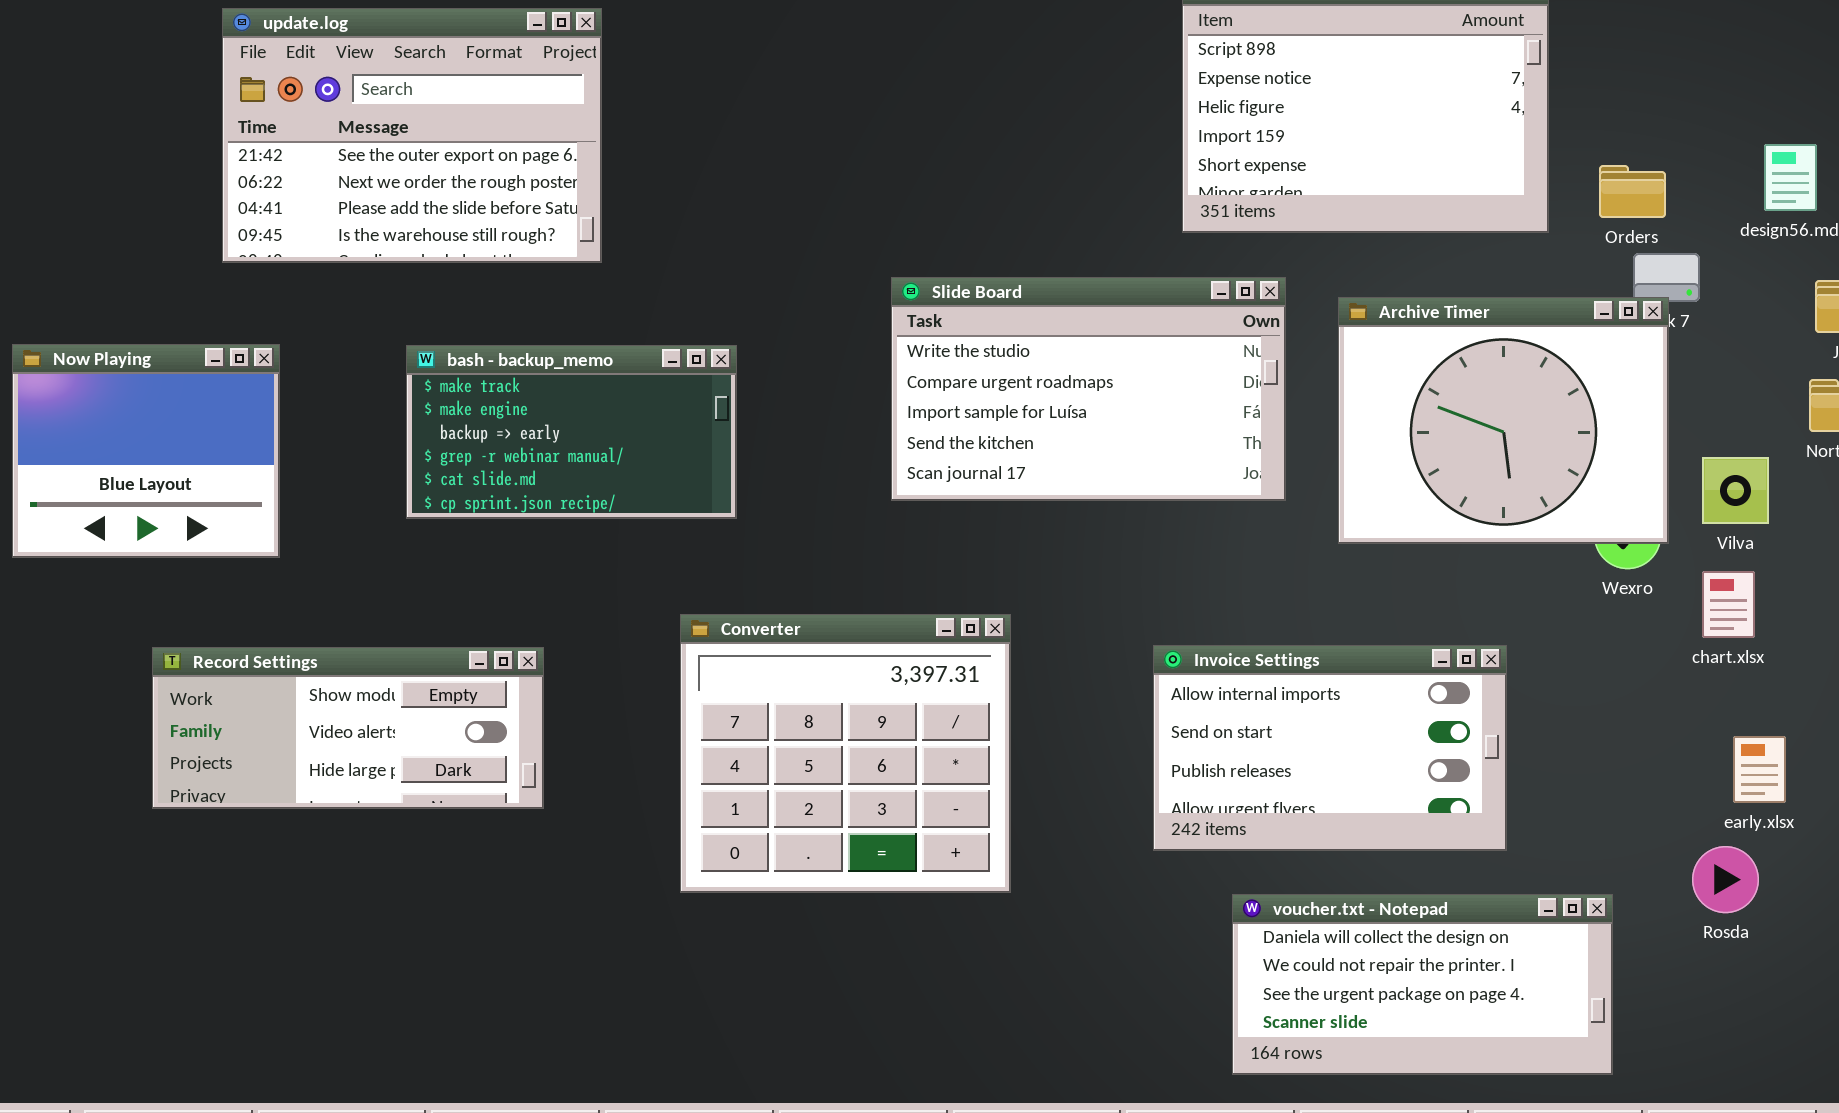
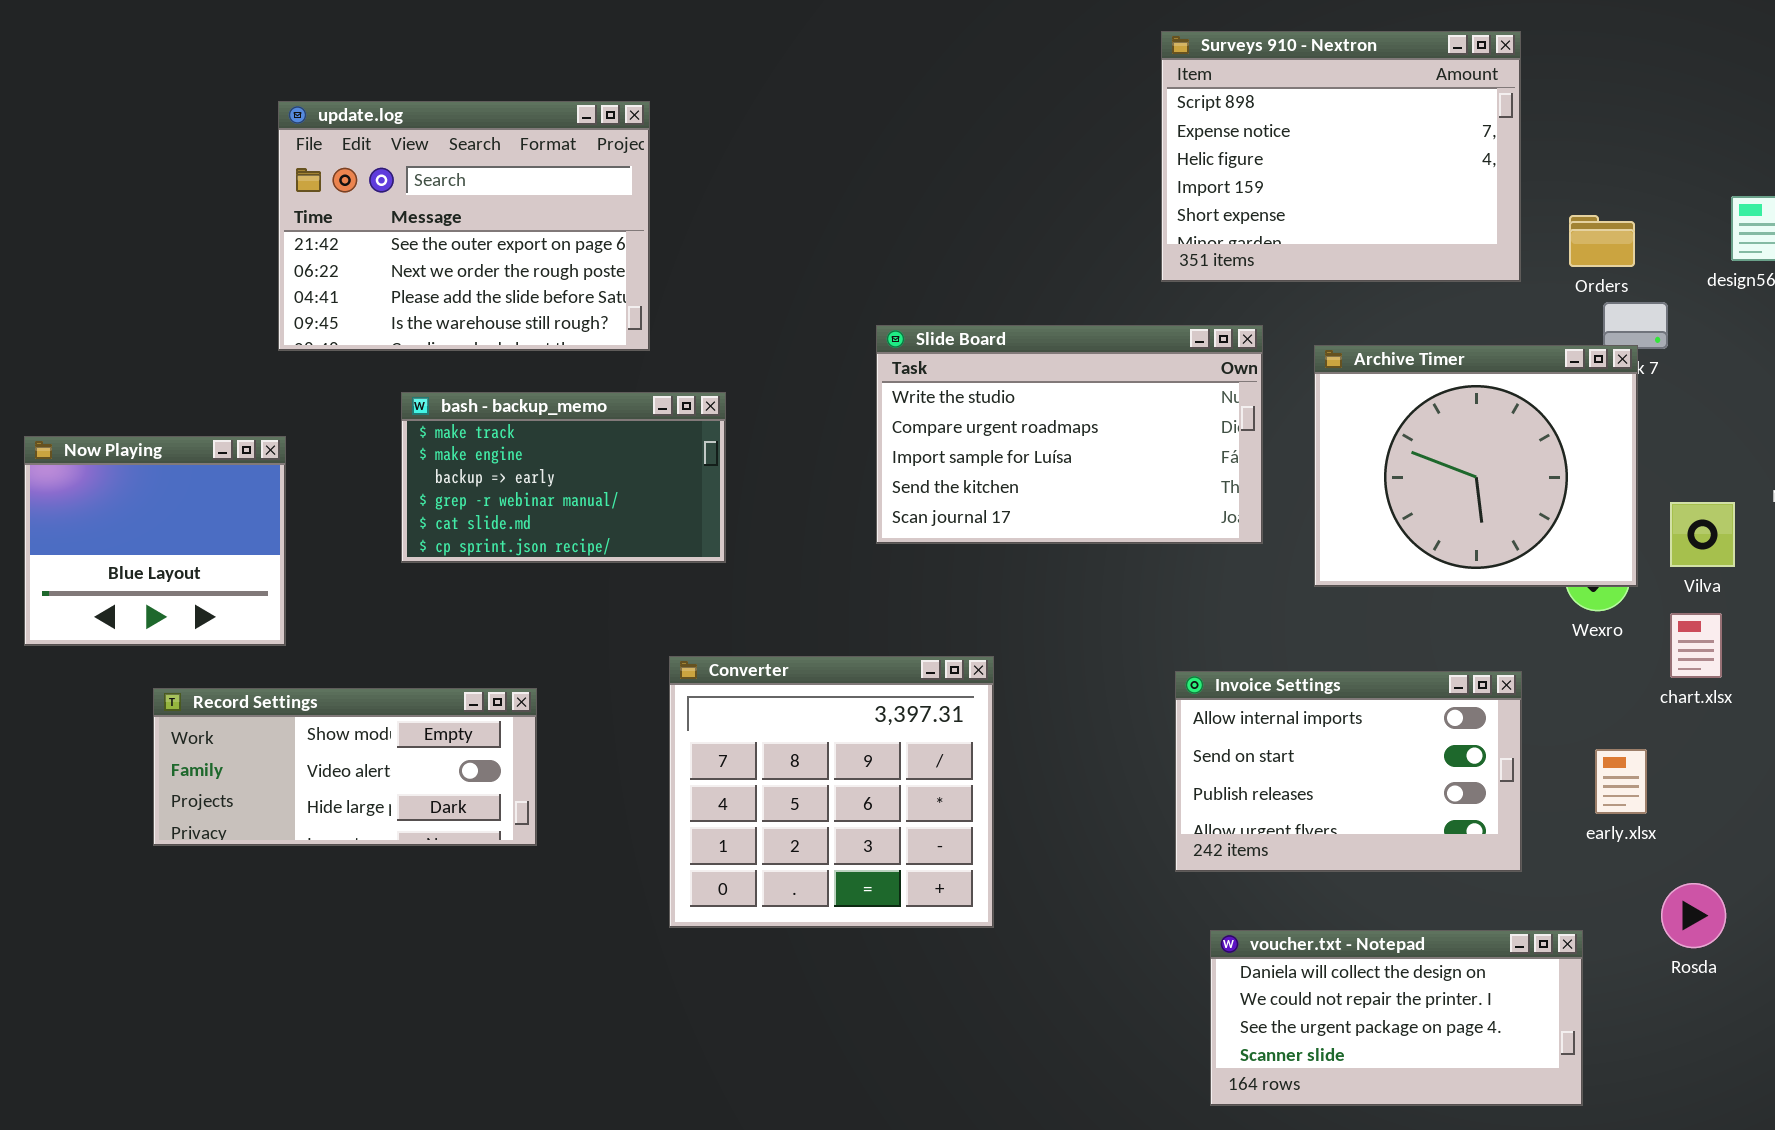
update.log: [222,8,602,263] -> [278,101,650,351], moved
Now Playing: [12,344,280,558] -> [24,436,286,646], moved
Invoice Settings: [1153,645,1507,851] -> [1175,671,1522,872], moved
early.xlsx: [1733,736,1786,803] -> [1595,749,1647,814], moved

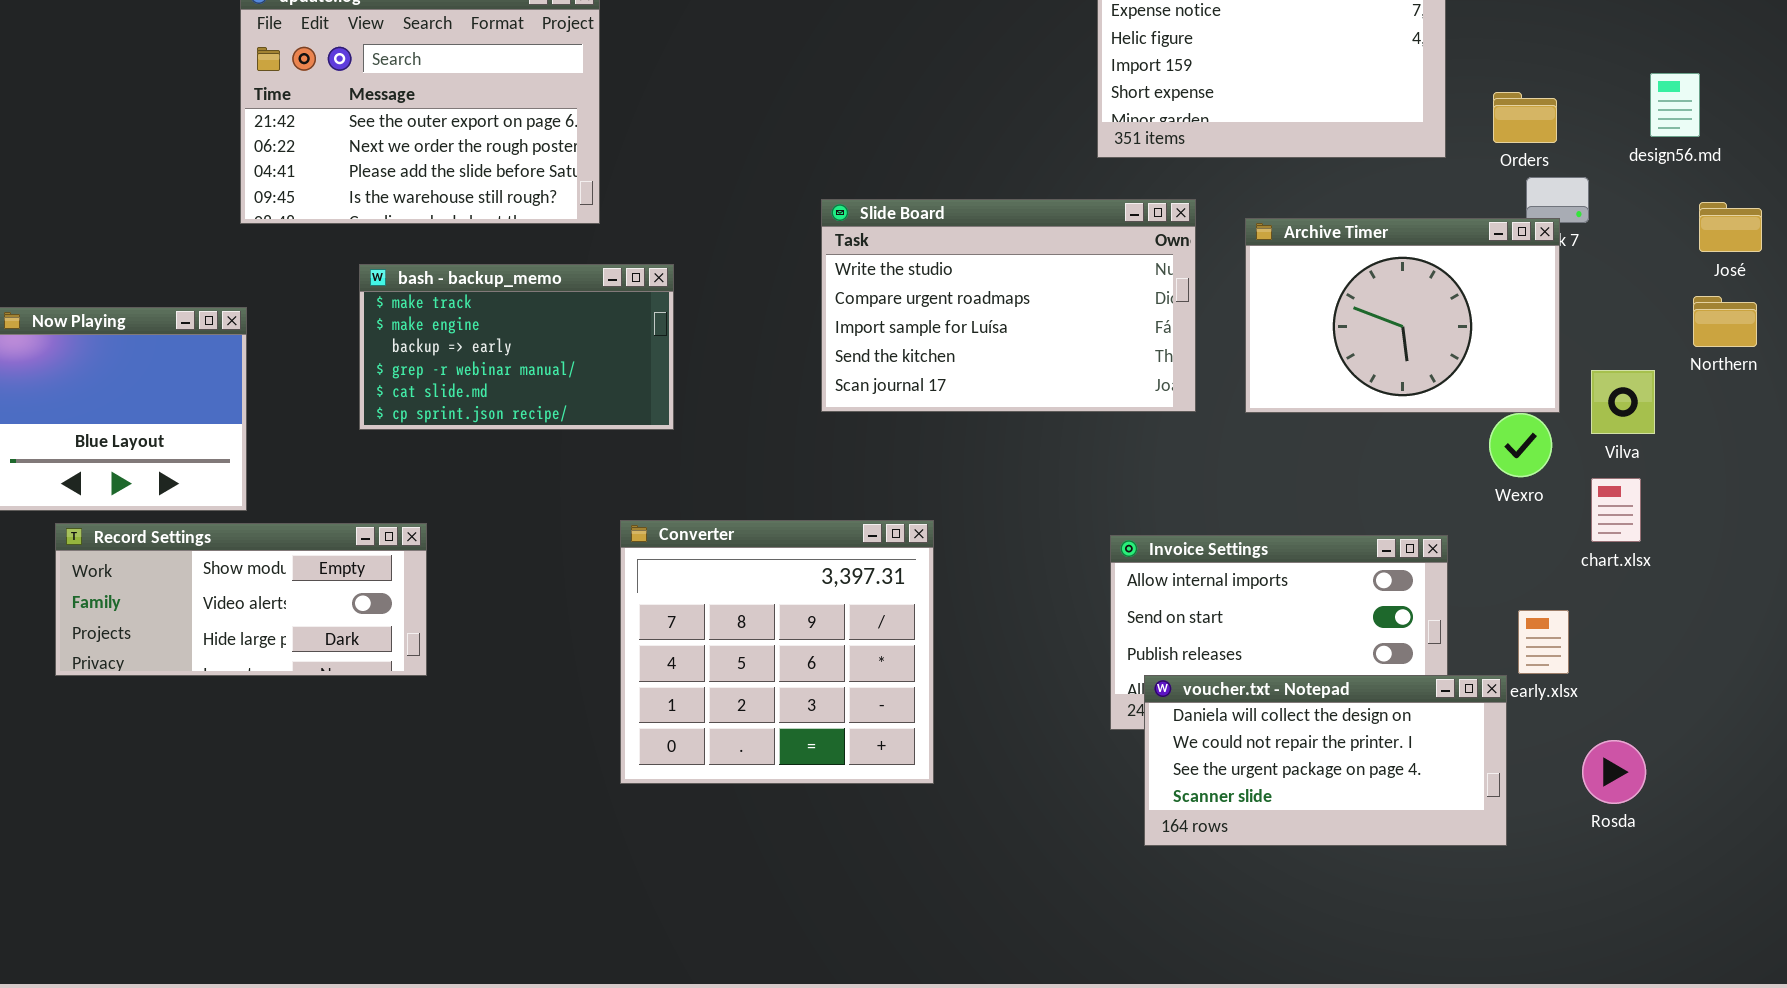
Archive Timer: [1314,345,1638,587] -> [1245,218,1560,413], resized
Record Settings: [153,688,537,846] -> [55,523,427,676], moved
voucher.txt - Notepad: [1210,930,1583,1106] -> [1144,675,1507,846], moved

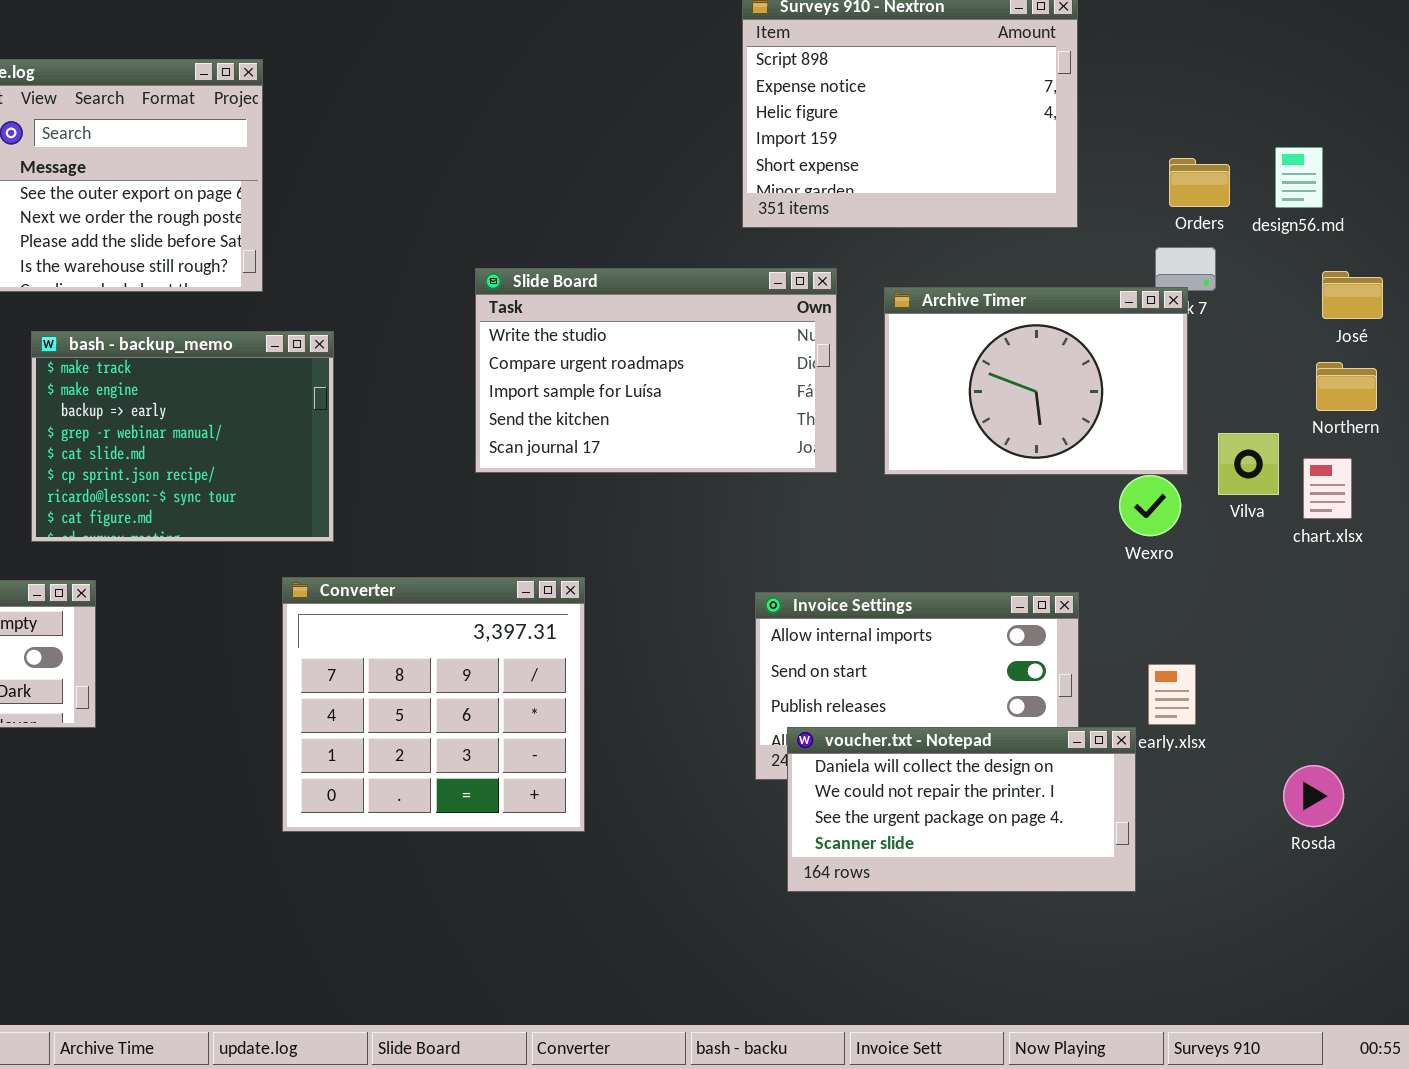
Orders: [1493,92,1557,143] -> [1169,158,1230,207], moved
bash - backup_memo: [359,264,674,430] -> [31,331,334,542], resized
chart.xlsx: [1591,478,1641,542] -> [1303,458,1352,519], moved
Rosda: [1582,740,1646,804] -> [1283,765,1344,827], moved

